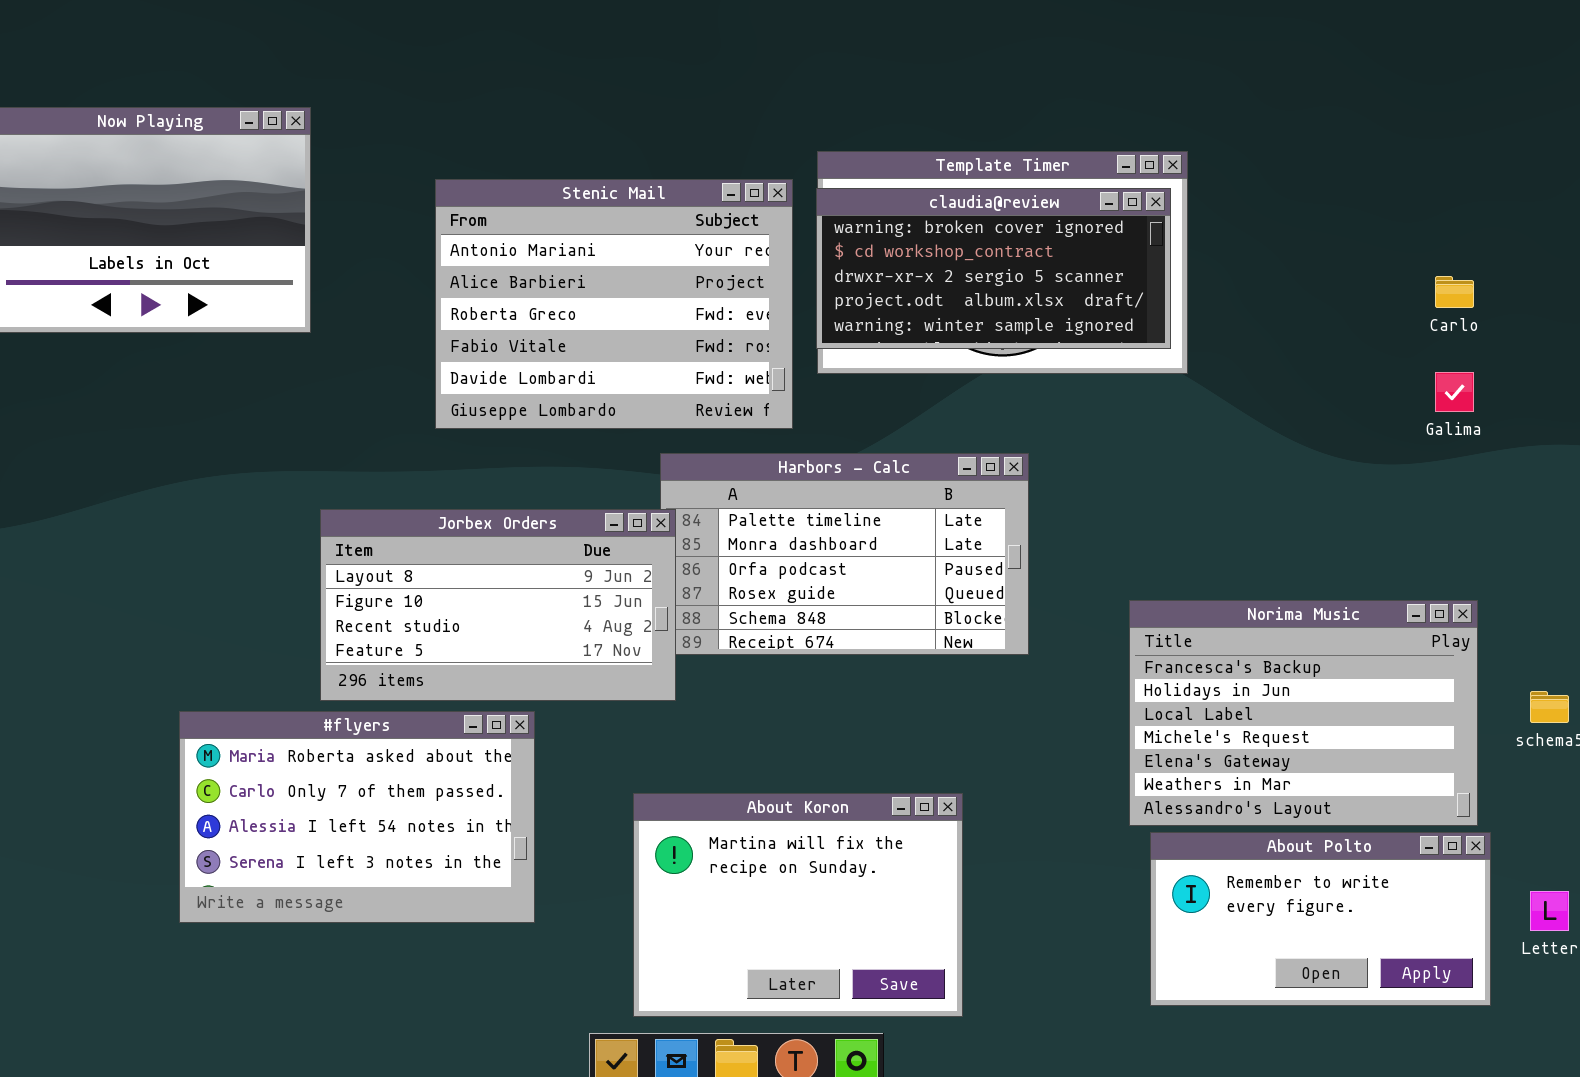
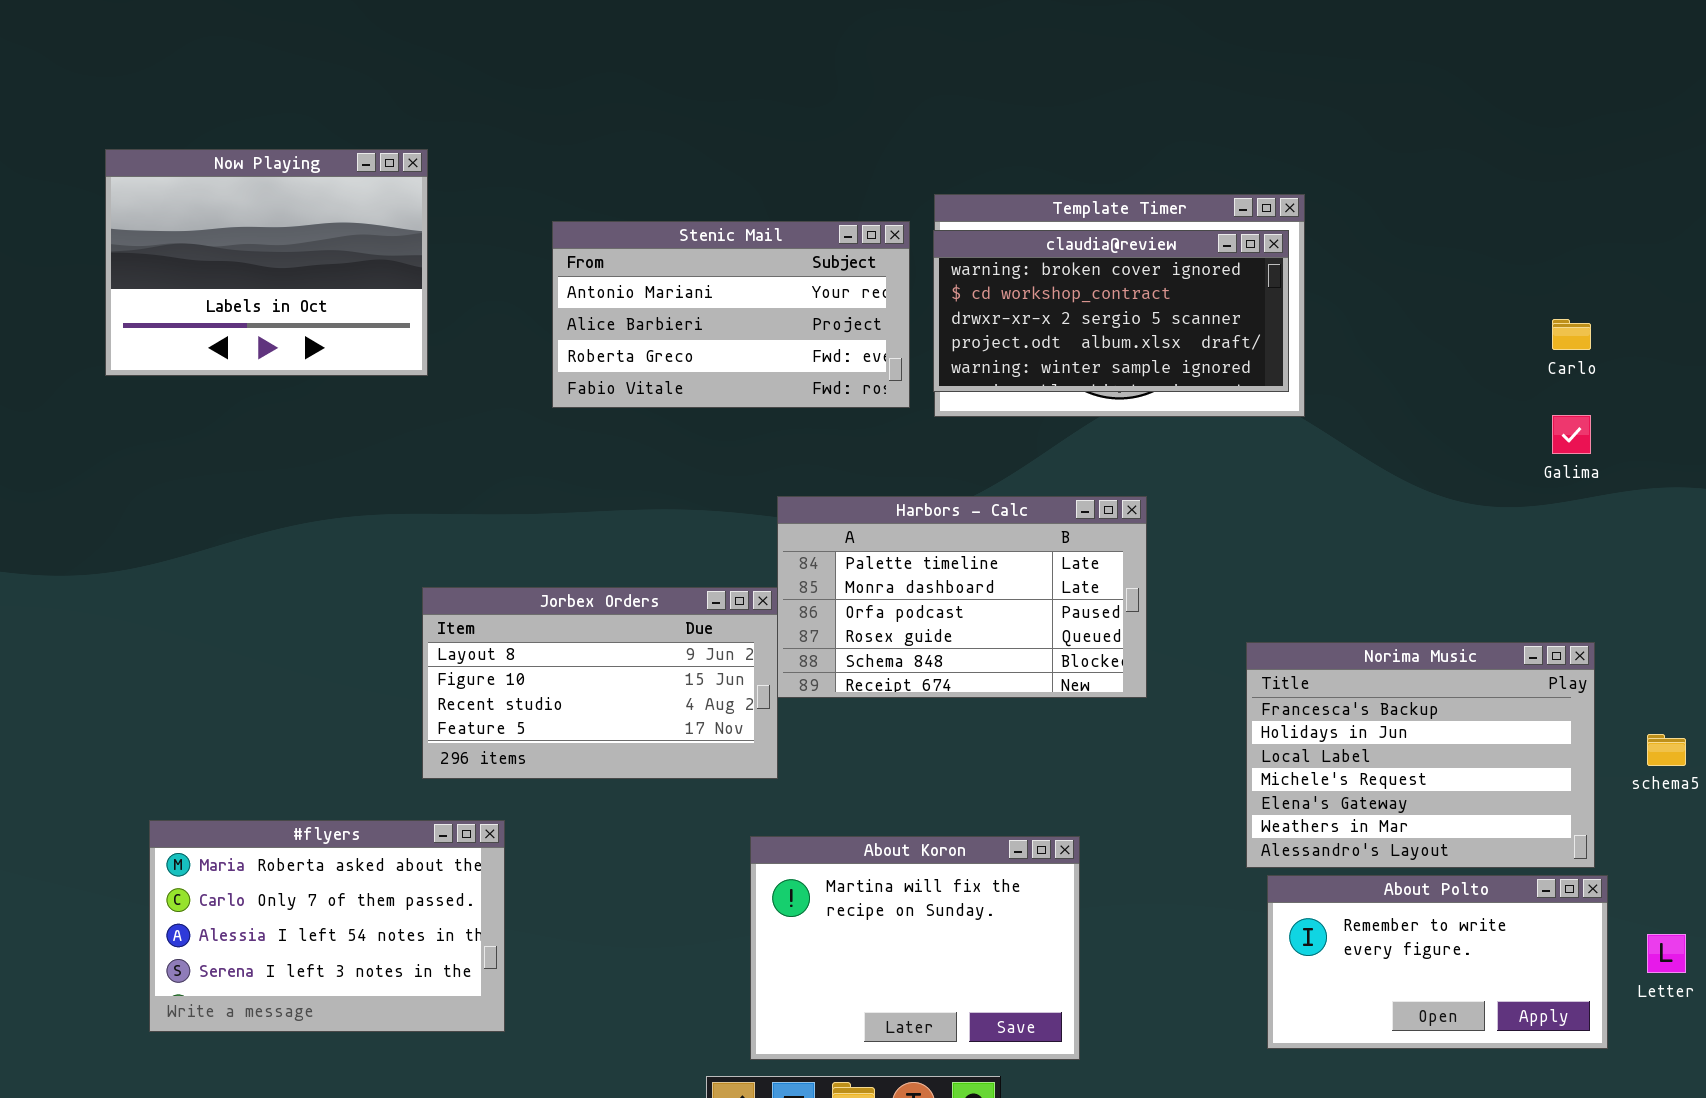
Stenic Mail: [435,179,793,429] -> [552,221,910,408], resized
Jorbex Orders: [320,509,676,701] -> [422,587,778,779], moved
#flyers: [179,711,535,923] -> [149,820,505,1032], moved

